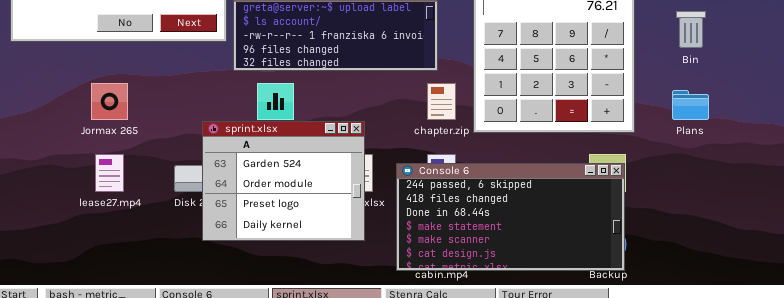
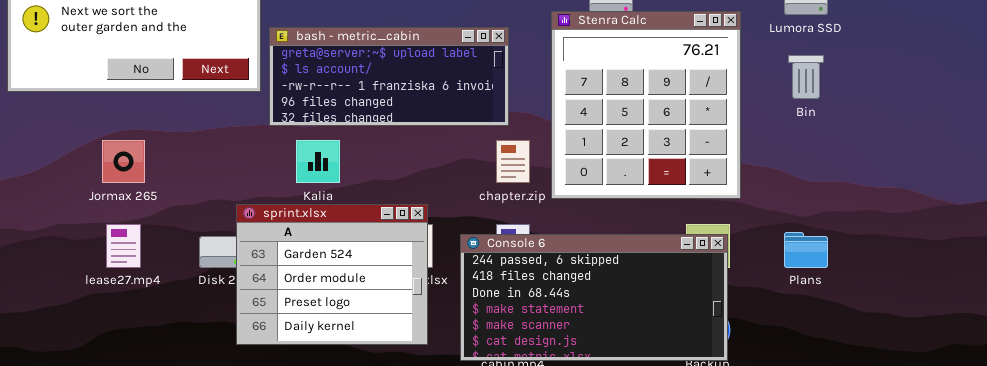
Plans: [672,90,709,120] -> [784,232,828,268], moved
sprint.xlsx: [202,121,365,241] -> [236,204,428,345], moved

